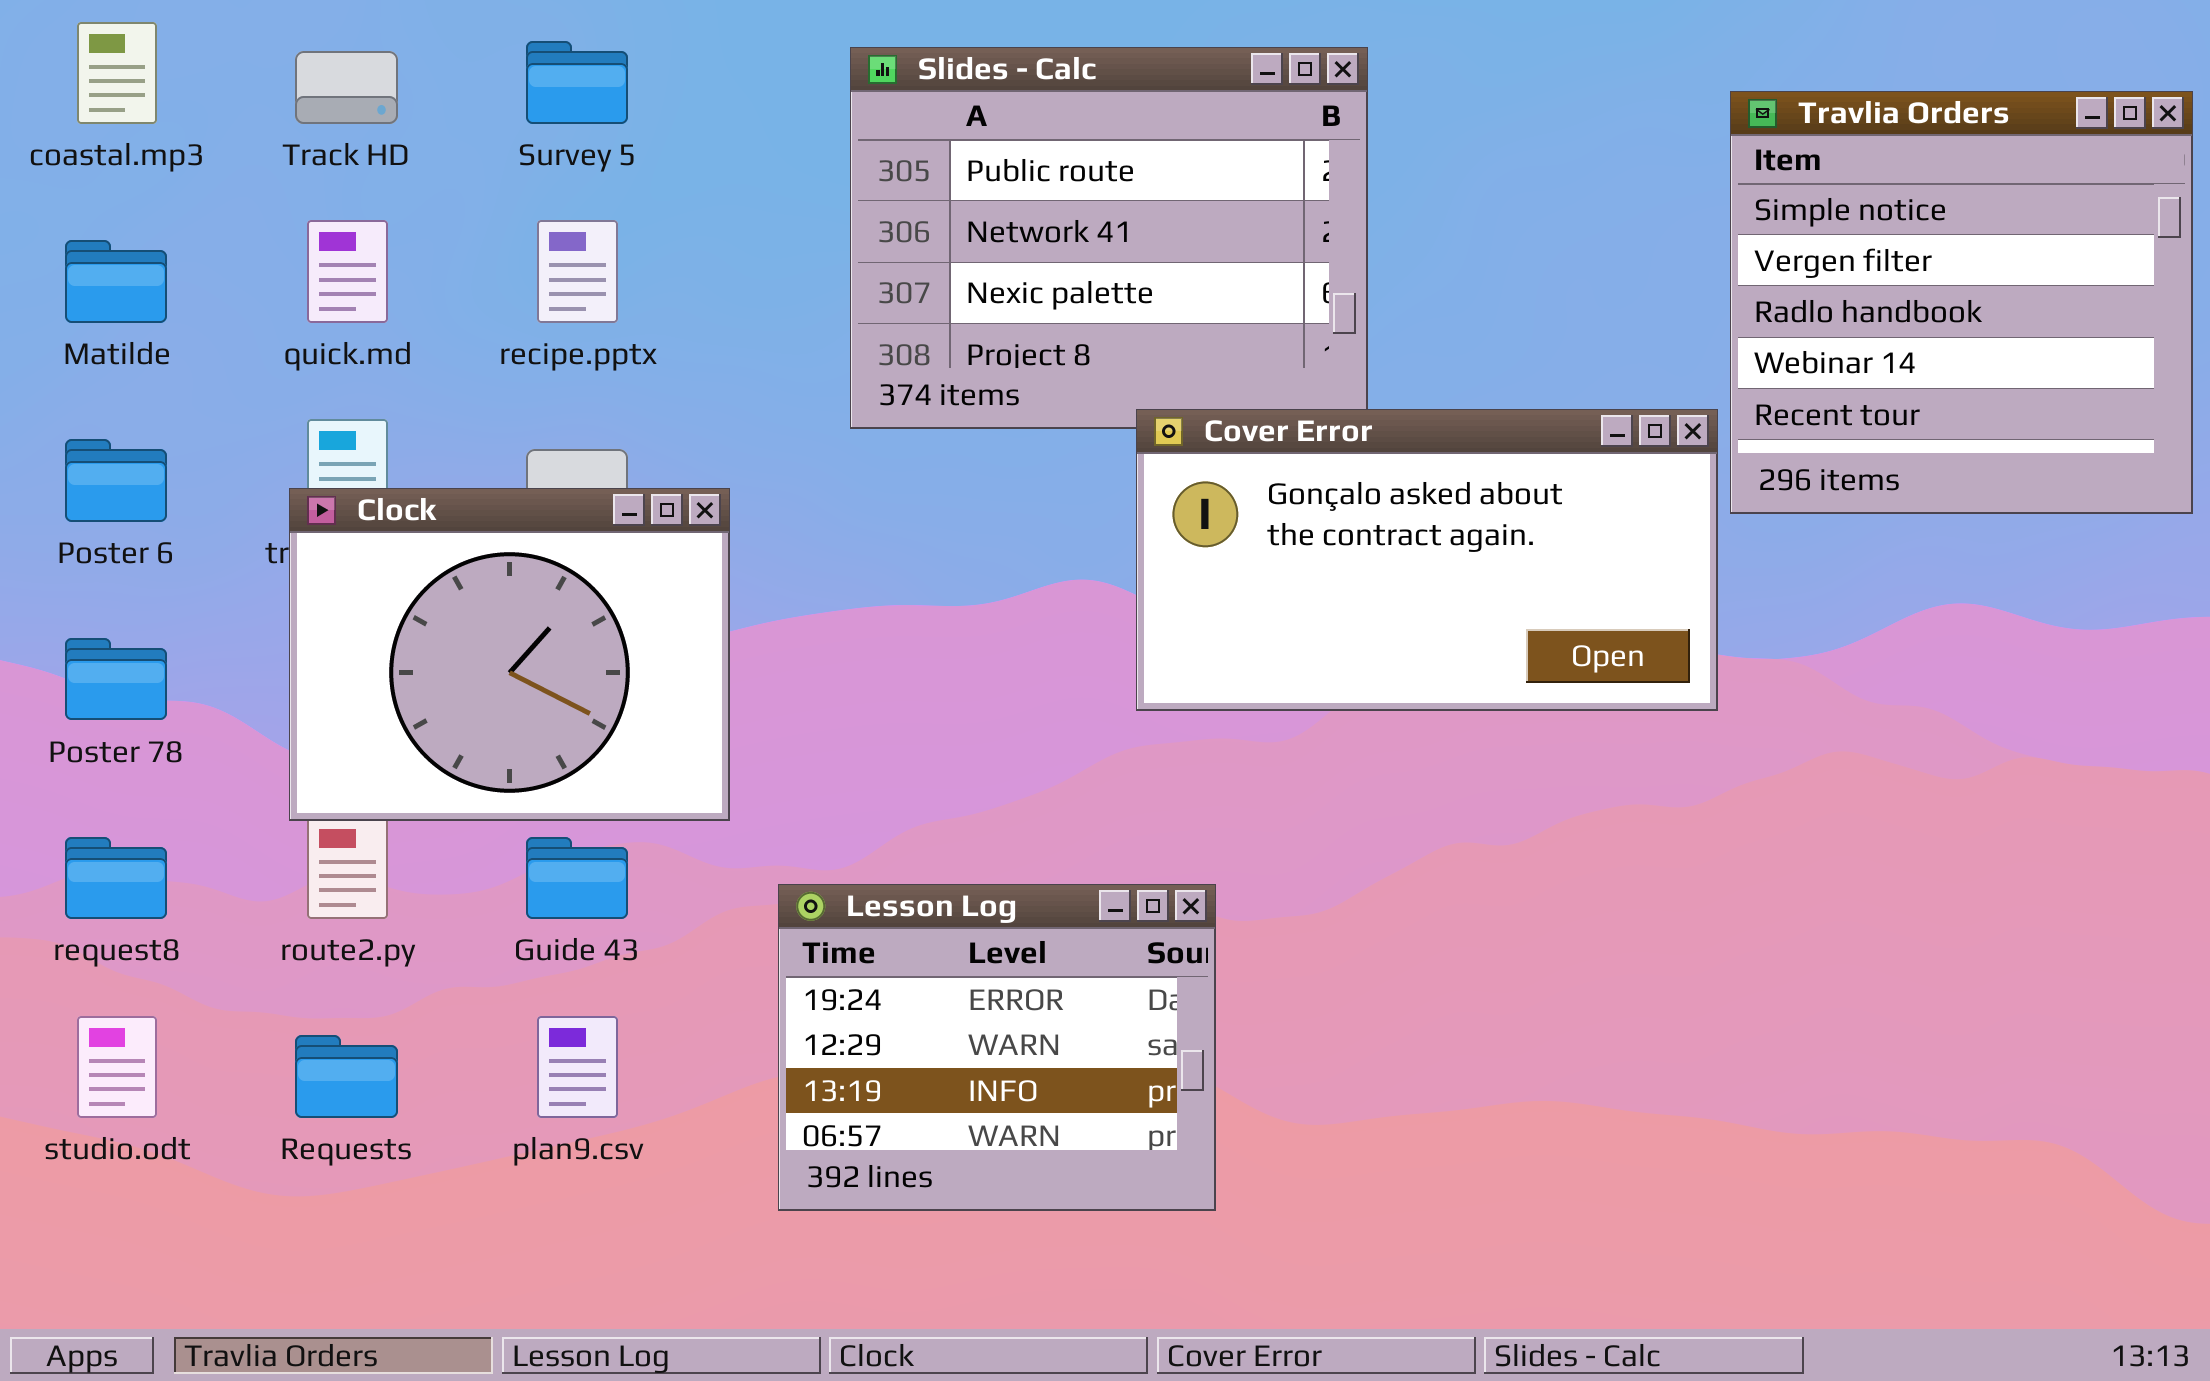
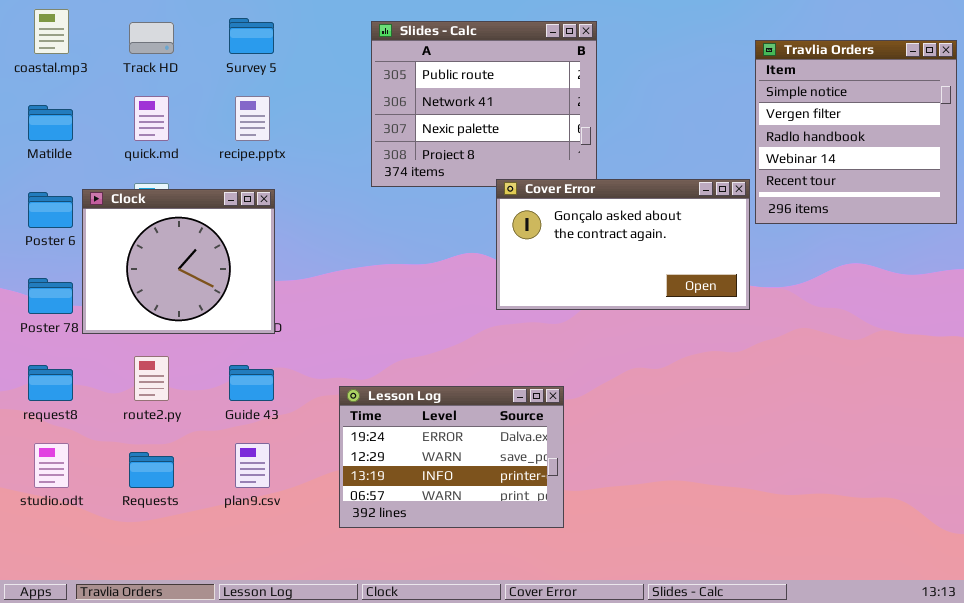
Clock: [289,488,730,821] -> [82,189,275,334], moved
Lesson Log: [778,884,1216,1211] -> [339,386,564,528], resized

